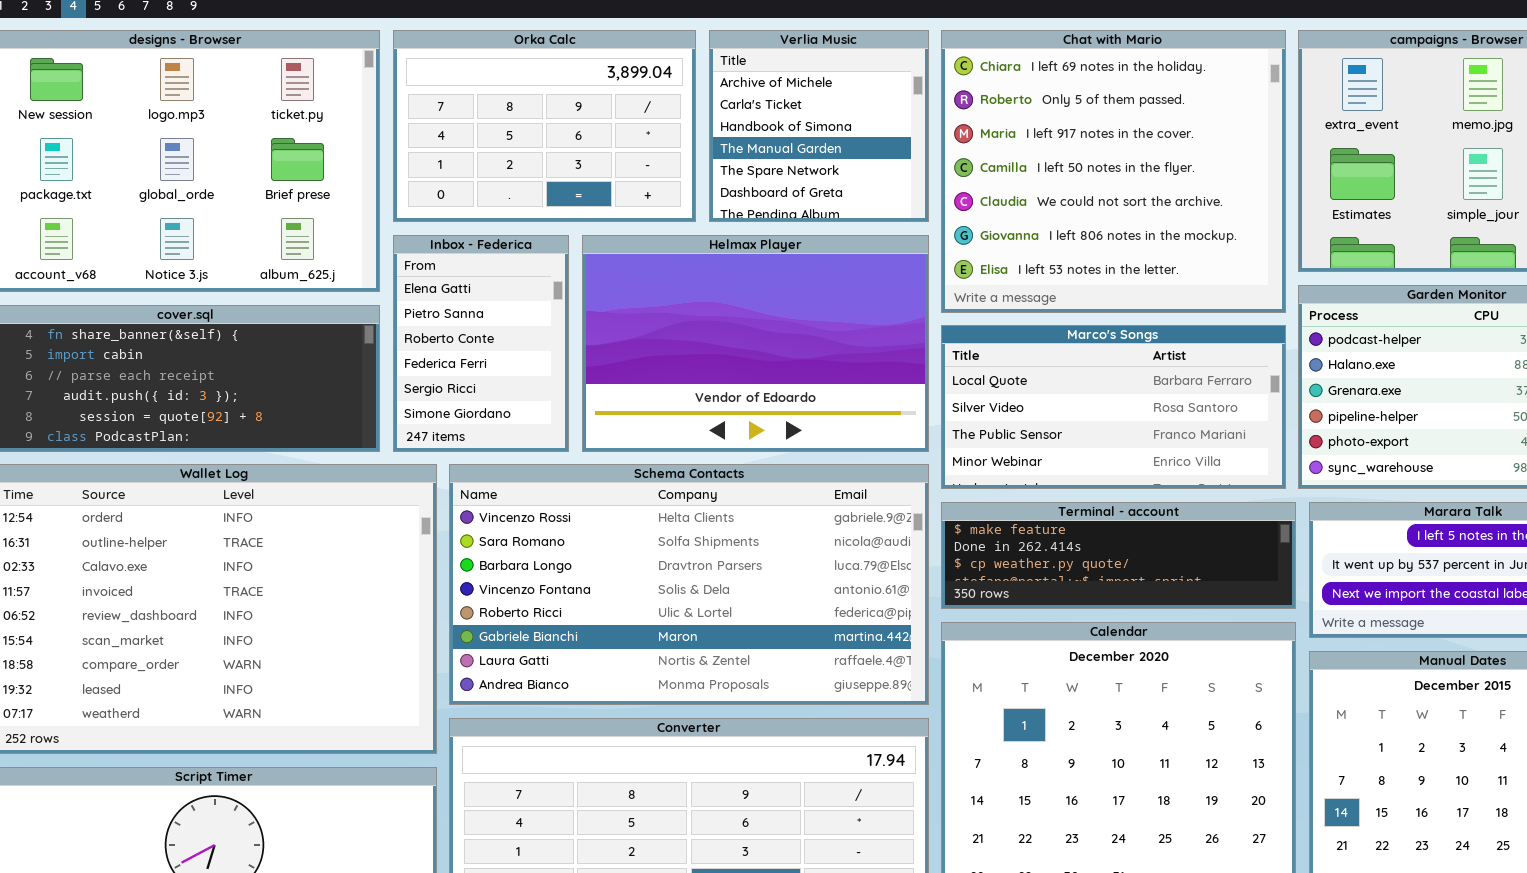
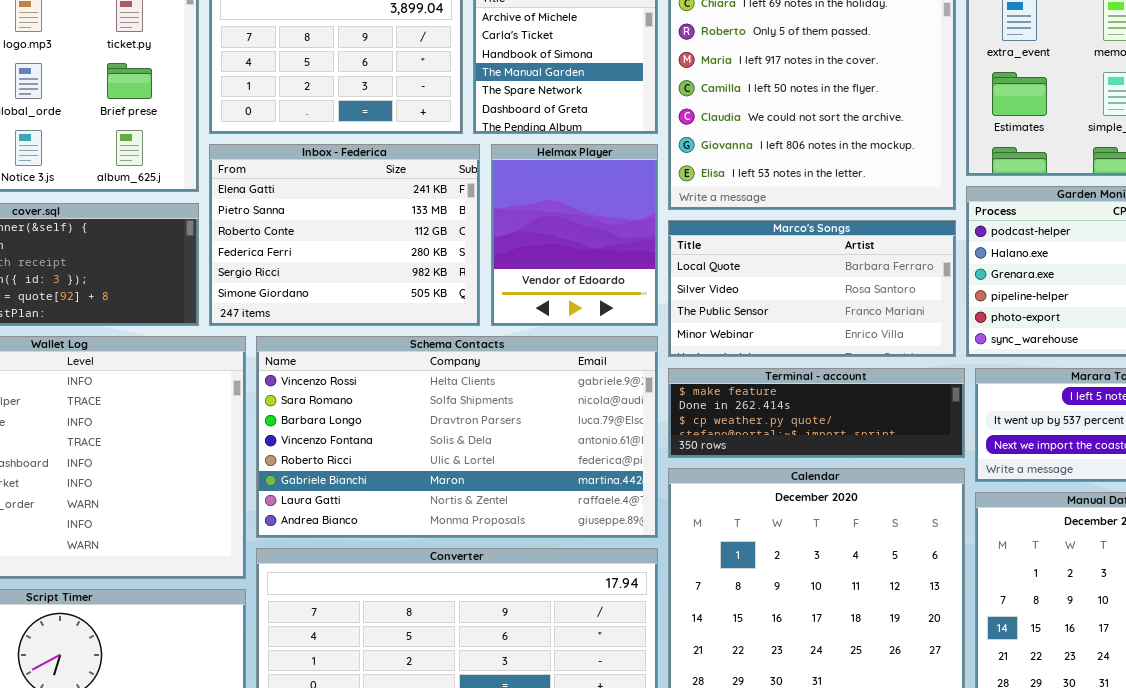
Inbox - Federica: [393,235,569,452] -> [209,144,480,326], resized
Helmax Player: [582,235,929,452] -> [491,144,658,326], resized

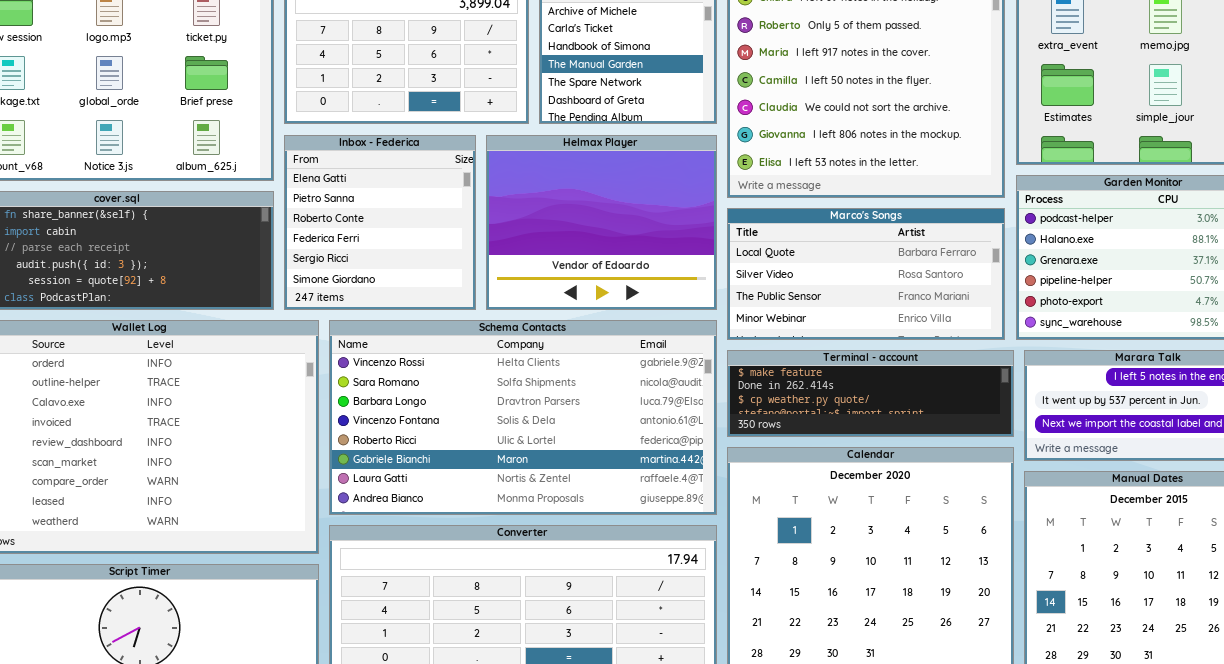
Inbox - Federica: [209,144,480,326] -> [284,135,476,310], resized
Helmax Player: [491,144,658,326] -> [486,135,717,310], resized

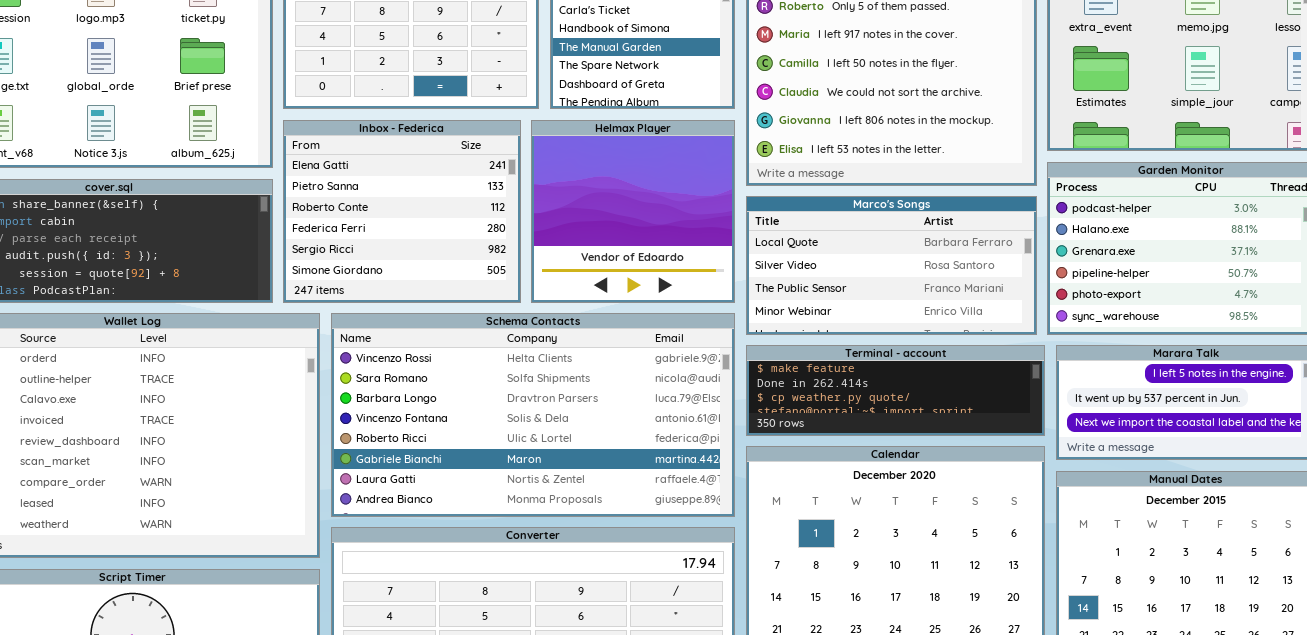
Inbox - Federica: [284,135,476,310] -> [283,120,521,303], resized
Helmax Player: [486,135,717,310] -> [531,120,735,303], resized

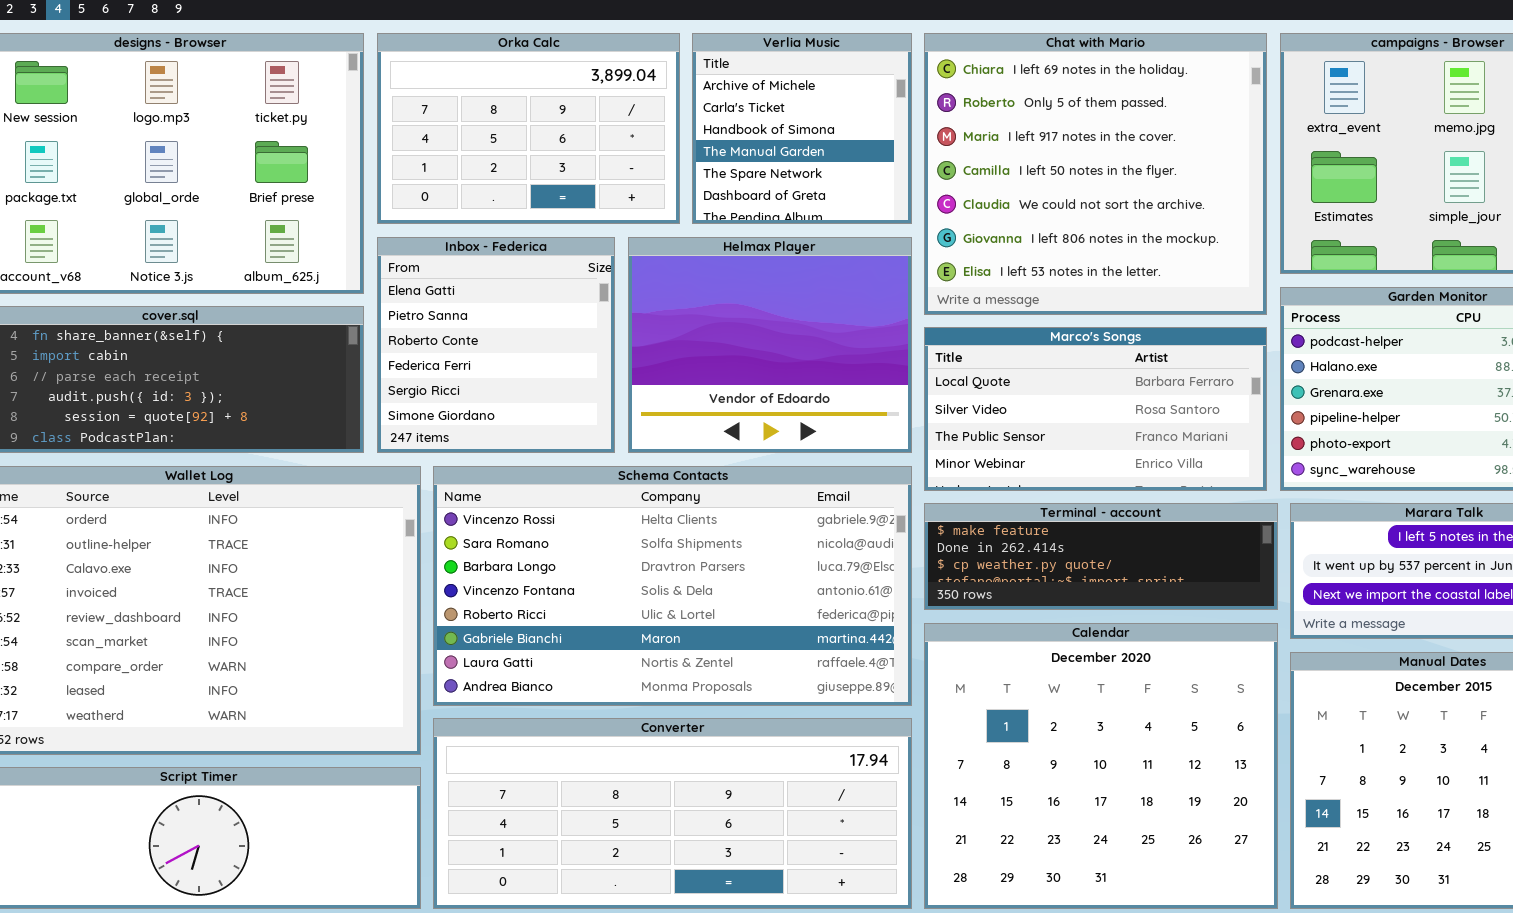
Inbox - Federica: [283,120,521,303] -> [377,237,615,453], resized
Helmax Player: [531,120,735,303] -> [628,237,912,453], resized

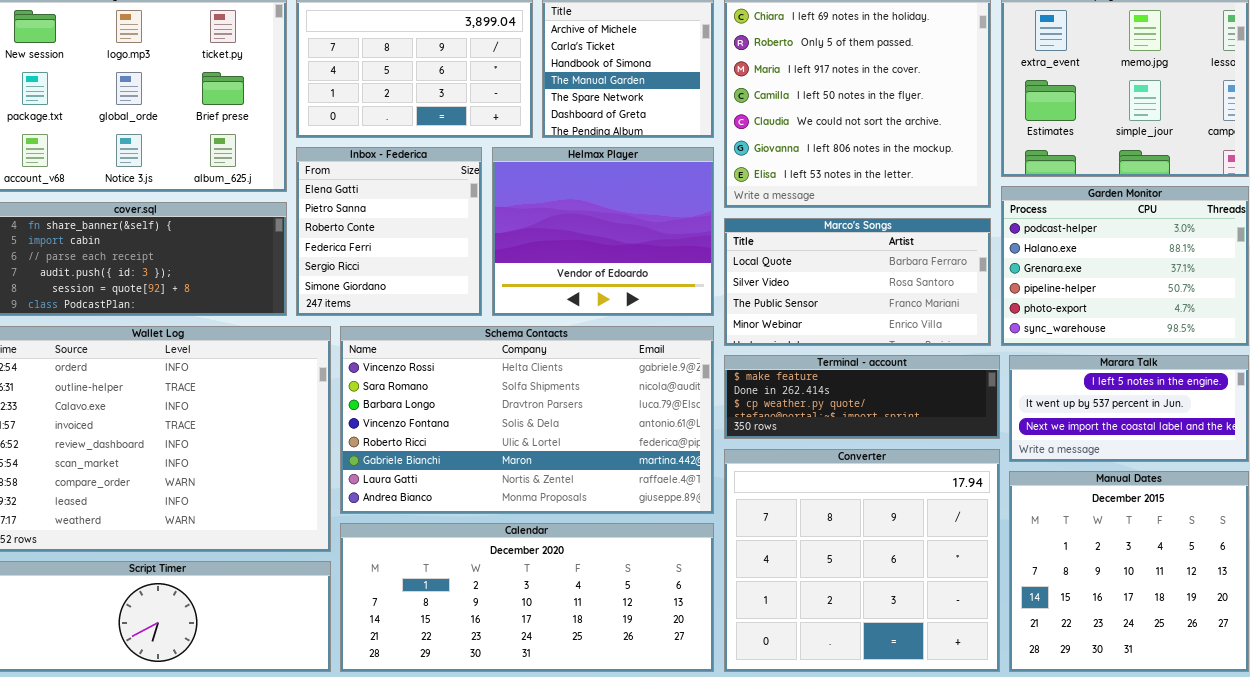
Calendar: [924,623,1278,909] -> [340,523,714,672], moved, resized
Converter: [433,718,912,909] -> [724,449,1000,672], moved, resized

